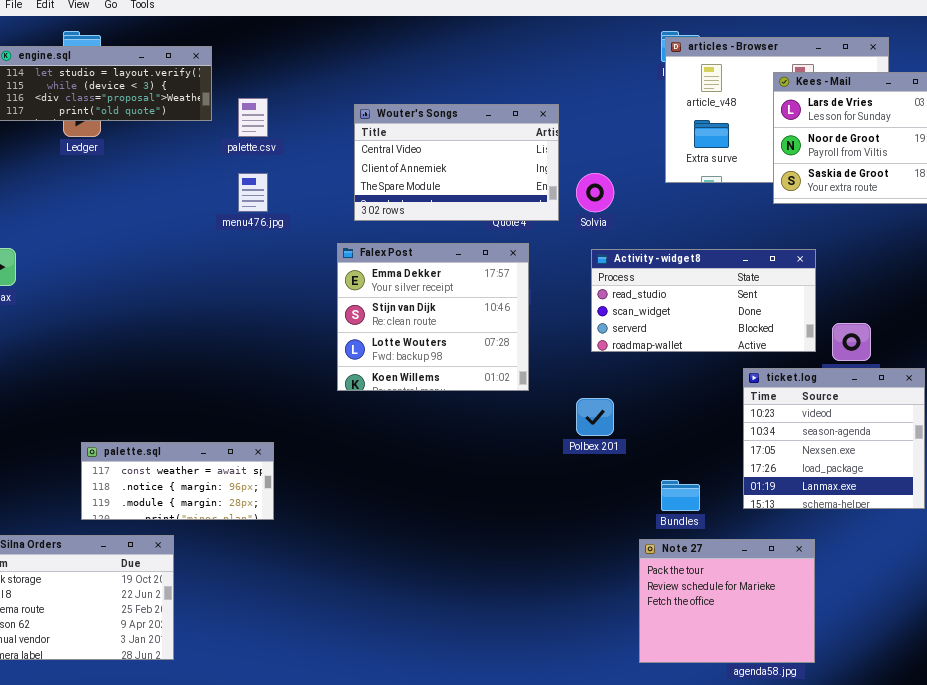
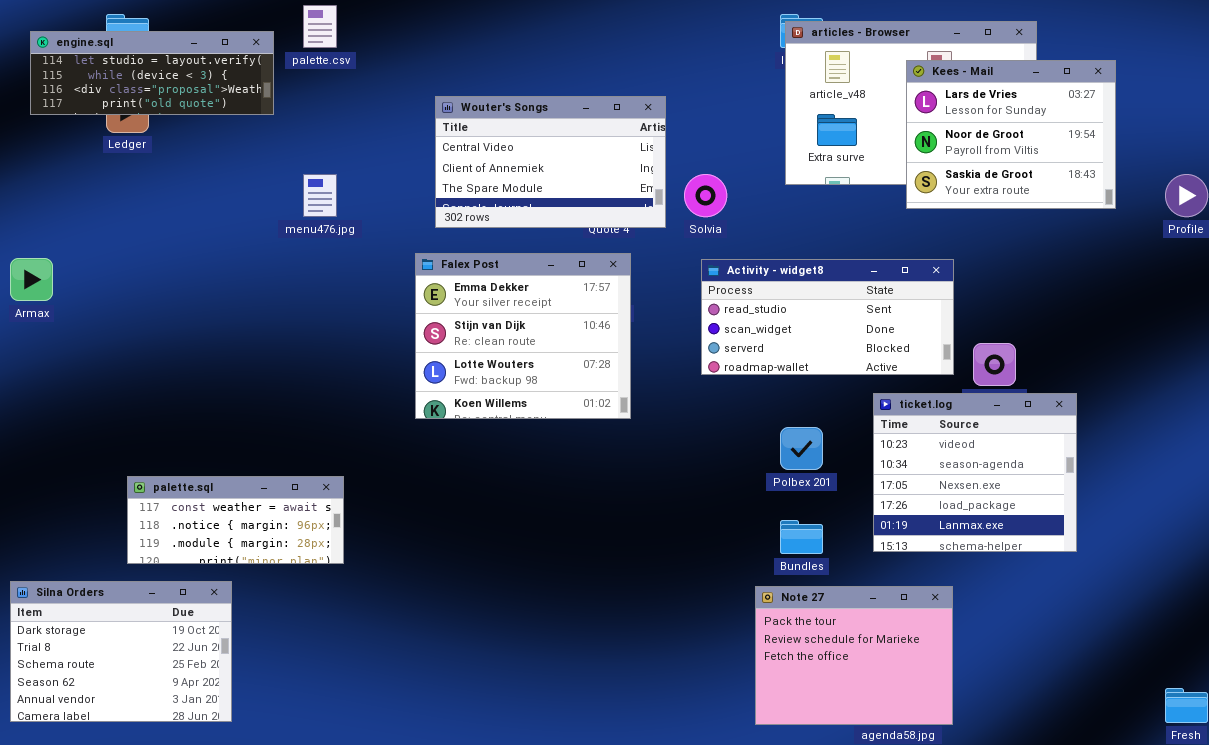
palette.csv: [238,98,268,137] -> [303,5,337,48], moved
Polbex 201: [576,398,614,436] -> [780,427,823,470], moved

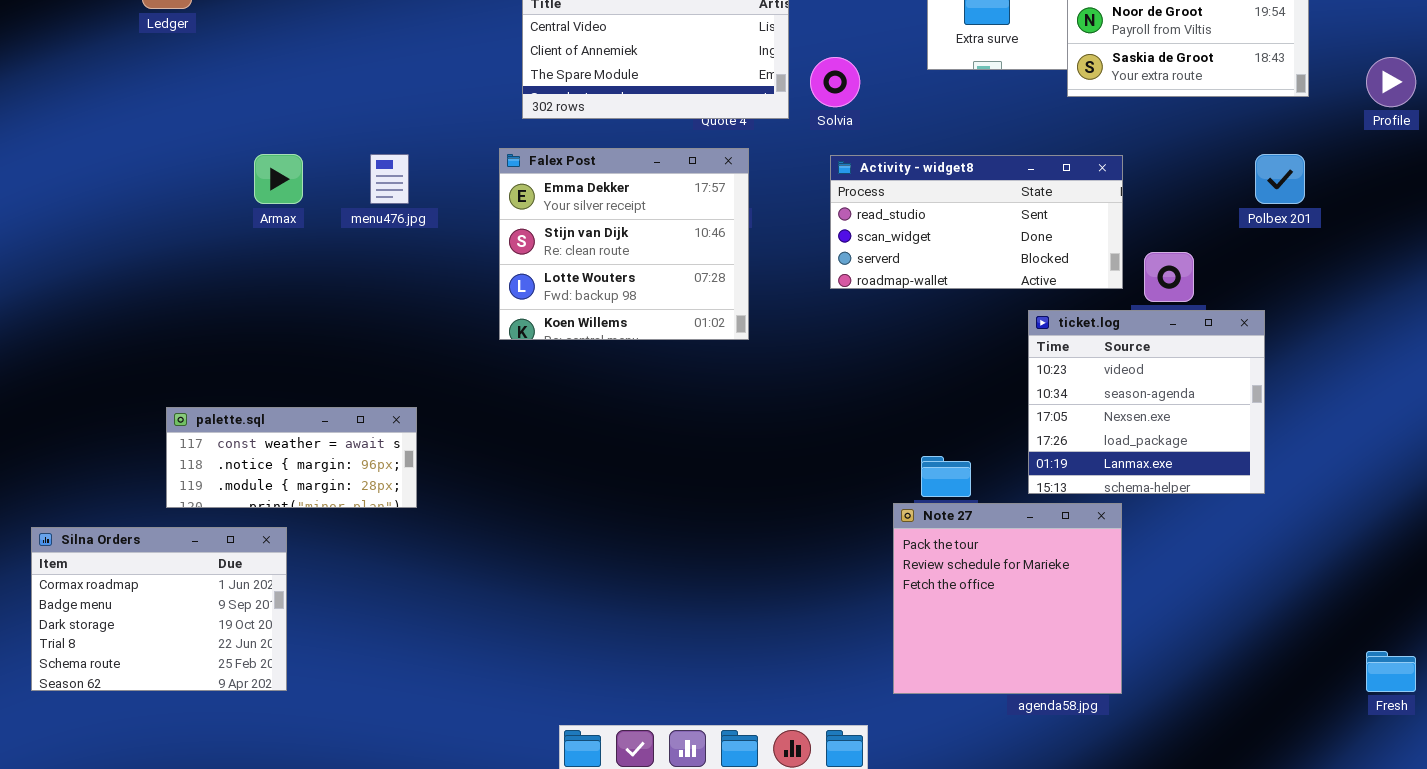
menu476.jpg: [303,174,337,217] -> [370,154,409,204], moved
Armax: [10,258,53,301] -> [254,154,303,204], moved
Polbex 201: [780,427,823,470] -> [1255,154,1305,204], moved
Silna Orders: [10,581,232,722] -> [31,527,287,691], scrolled up 2 rows
Note 27: [755,586,953,725] -> [893,503,1122,694], resized

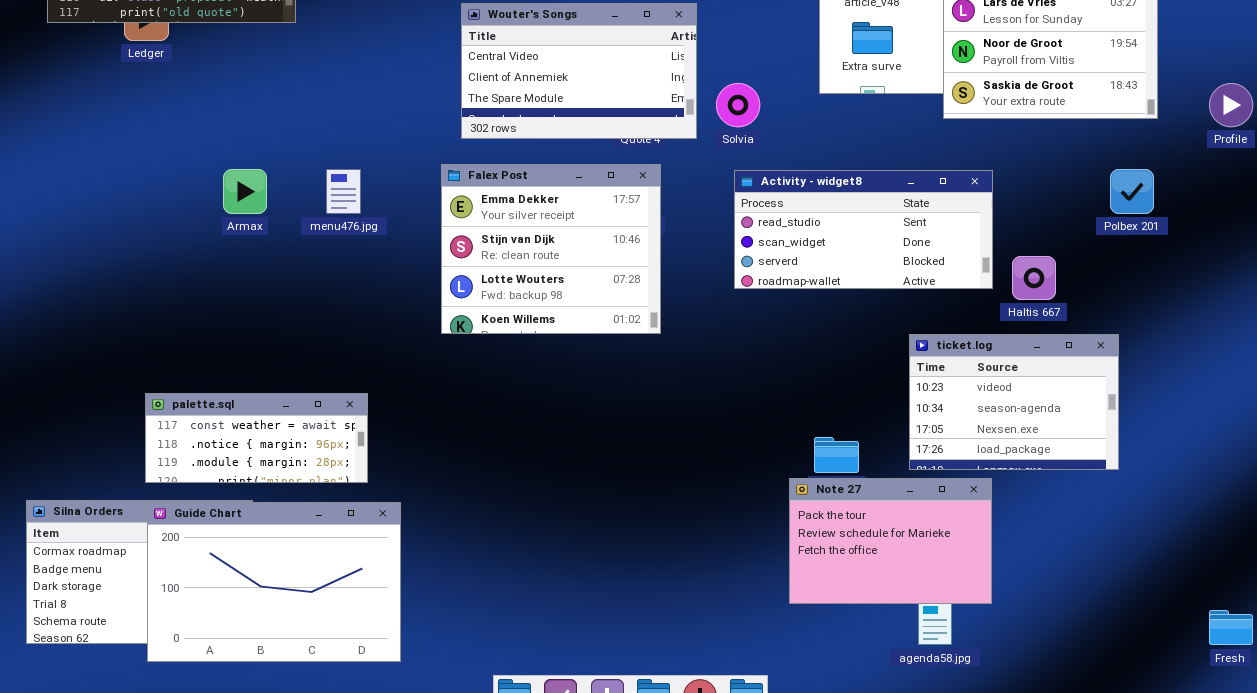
ticket.log: [1028,310,1265,494] -> [909,334,1119,470], resized
Note 27: [893,503,1122,694] -> [789,478,992,604], resized
Guide Chart: none -> [147,502,401,662], opened

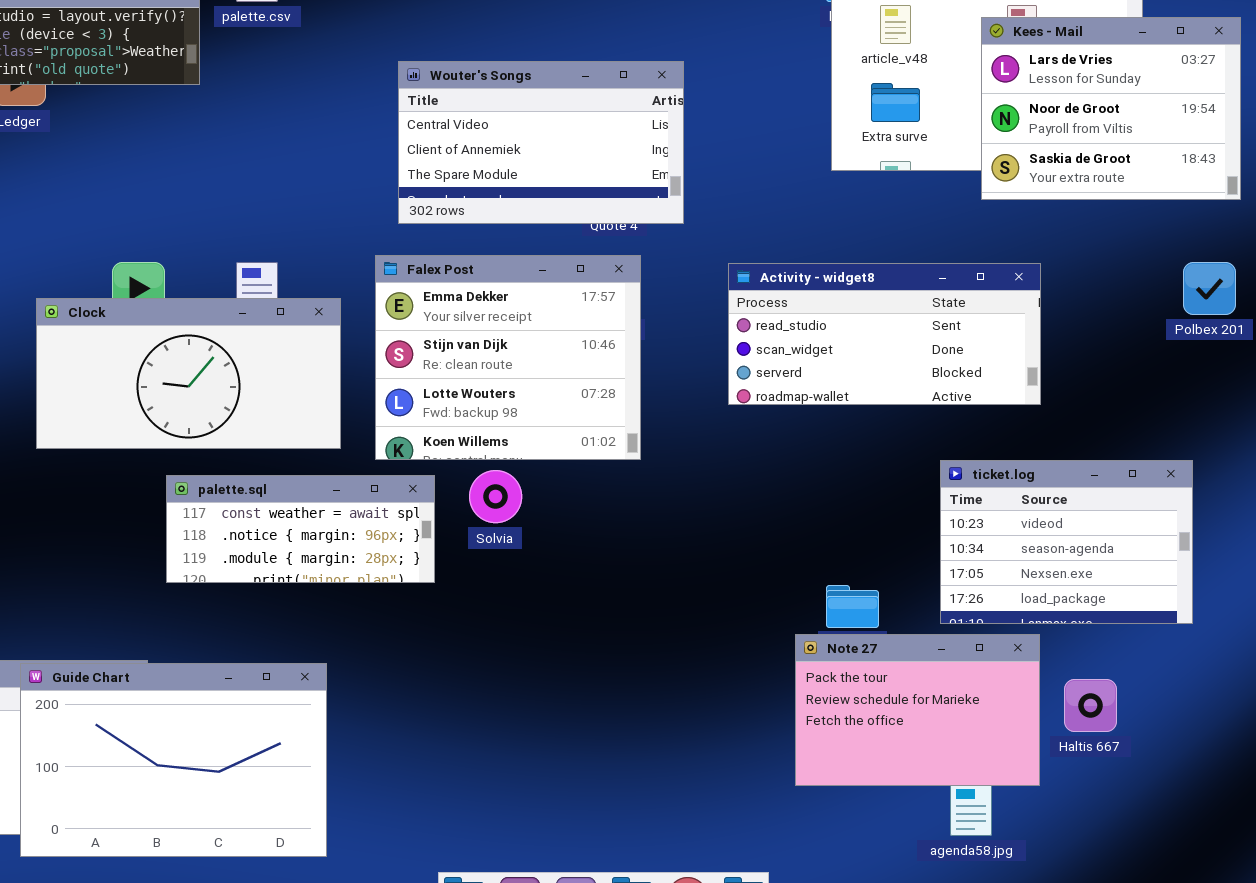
Solvia: [716,83,760,127] -> [469,470,522,523], moved
Clock: none -> [36,298,341,449], opened
Haltis 667: [1012,256,1056,300] -> [1064,679,1117,732], moved
palette.sql: [145,393,368,483] -> [166,475,435,583], moved

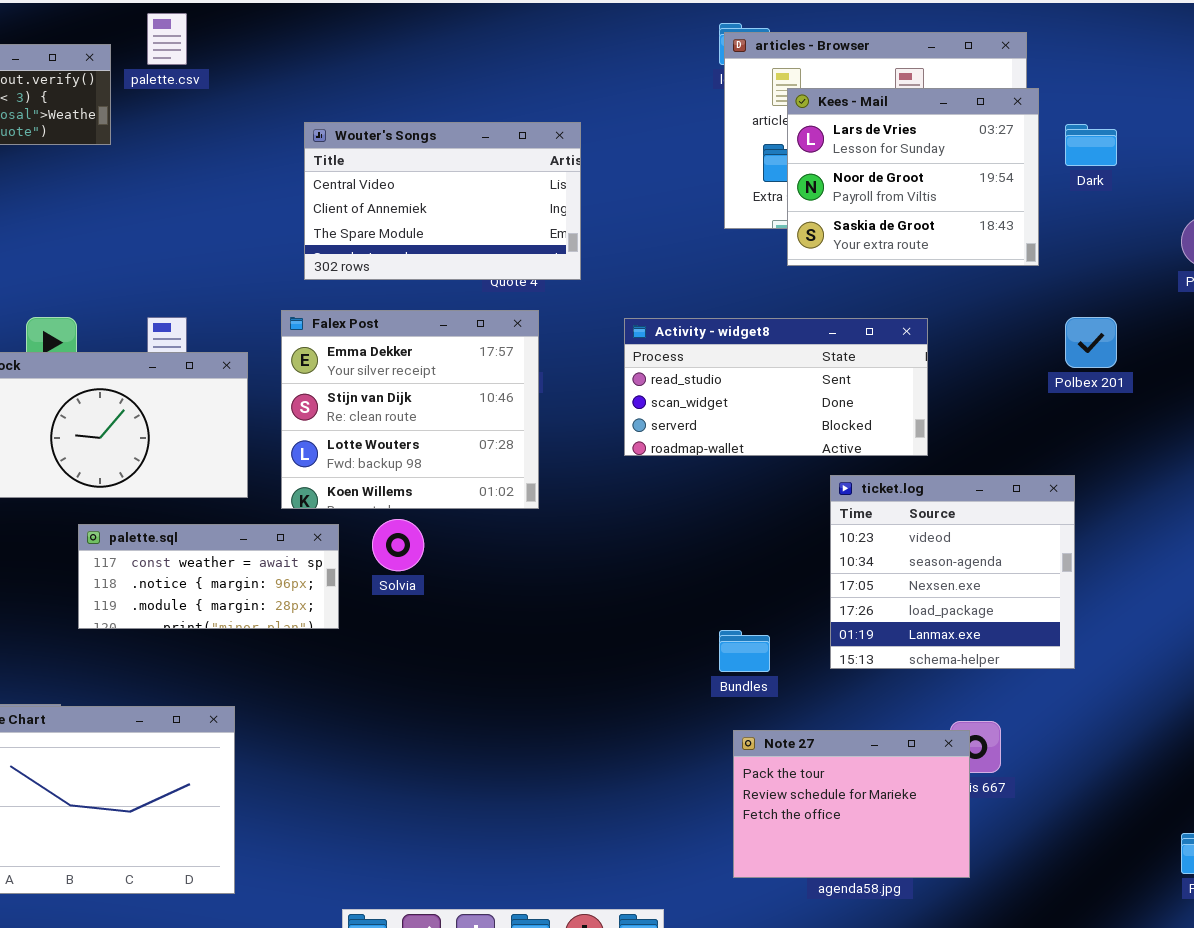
Kees - Mail: [981,17,1241,200] -> [787,88,1039,266], moved
ticket.log: [940,460,1193,624] -> [830,475,1075,669], resized
Note 27: [795,634,1040,786] -> [733,730,970,878], moved

